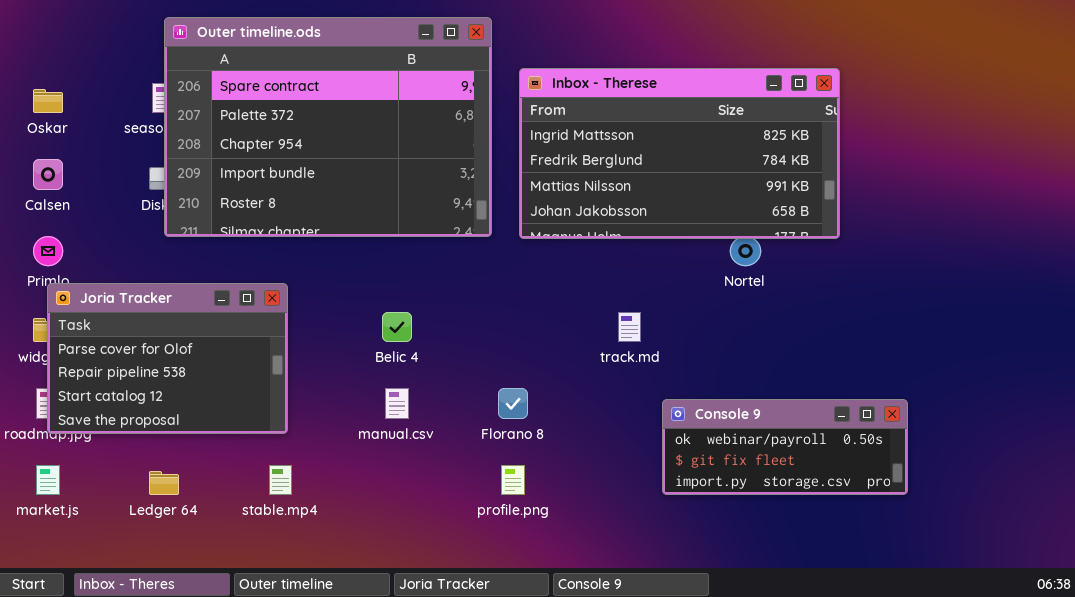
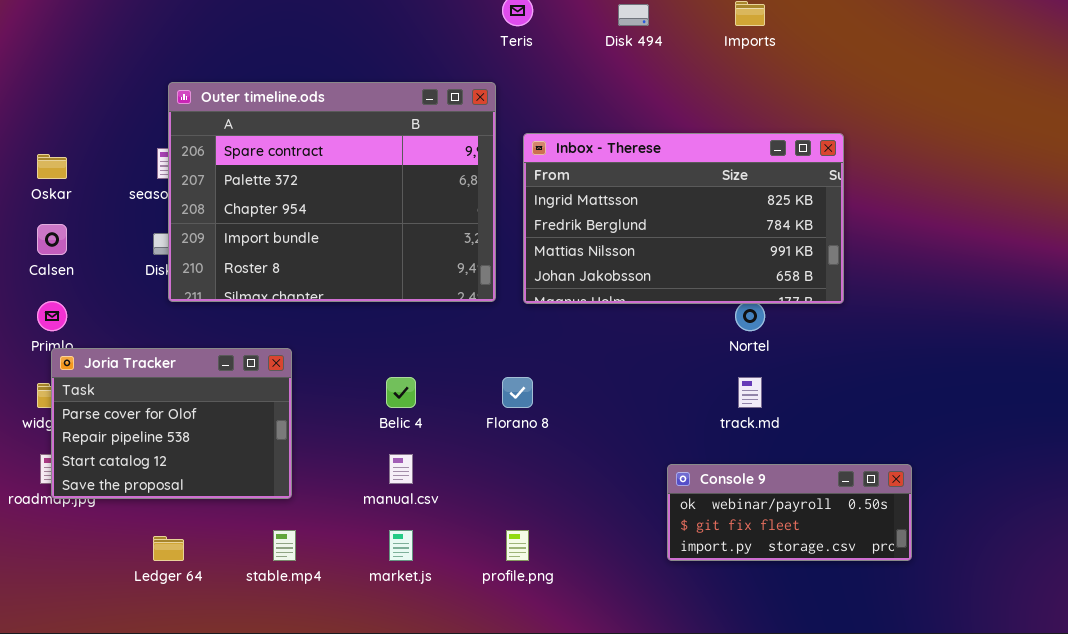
track.md: [618,312,641,342] -> [738,377,762,408], moved
Florano 8: [498,388,528,419] -> [502,377,533,408], moved
market.js: [36,465,60,495] -> [389,530,413,561], moved

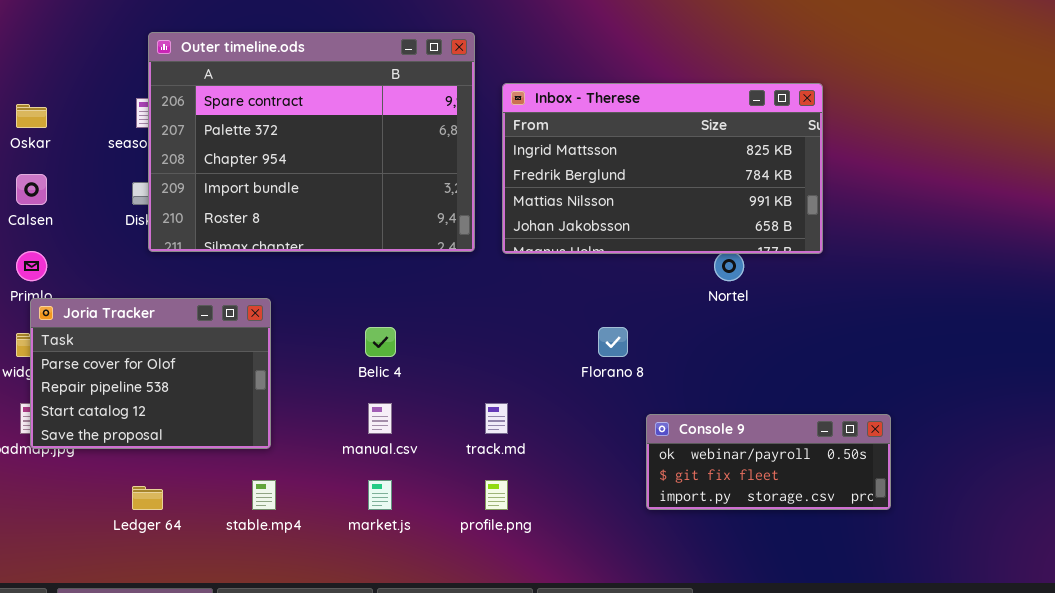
Florano 8: [502,377,533,408] -> [598,327,628,357], moved
track.md: [738,377,762,408] -> [485,403,508,434], moved

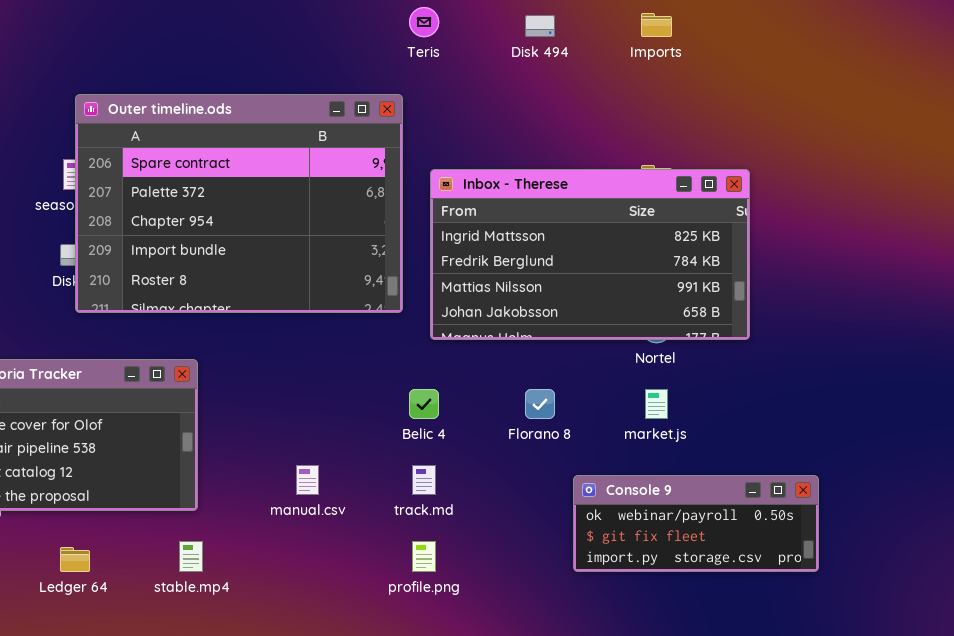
Inbox - Therese: [502,83,823,254] -> [430,169,750,340], moved
Belic 4: [365,327,396,357] -> [409,389,439,419], moved
market.js: [368,480,392,510] -> [645,389,668,419], moved

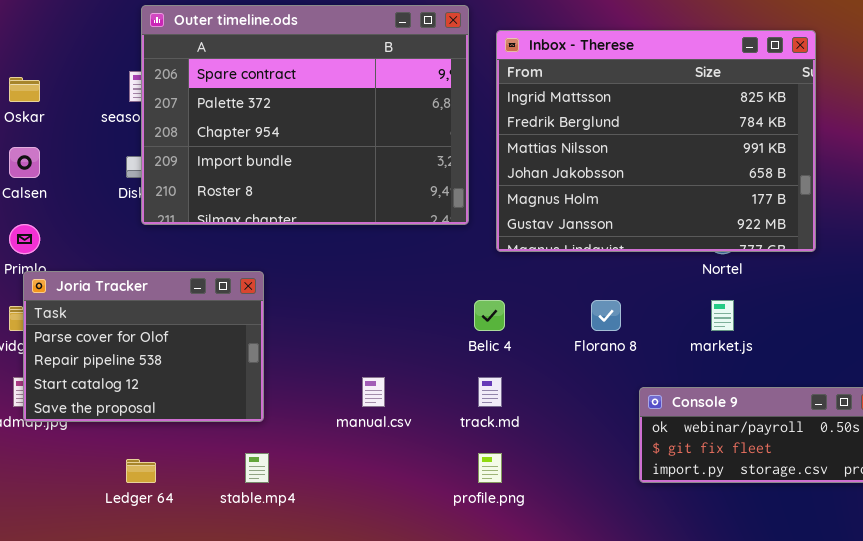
Inbox - Therese: [430,169,750,340] -> [496,30,816,252], resized

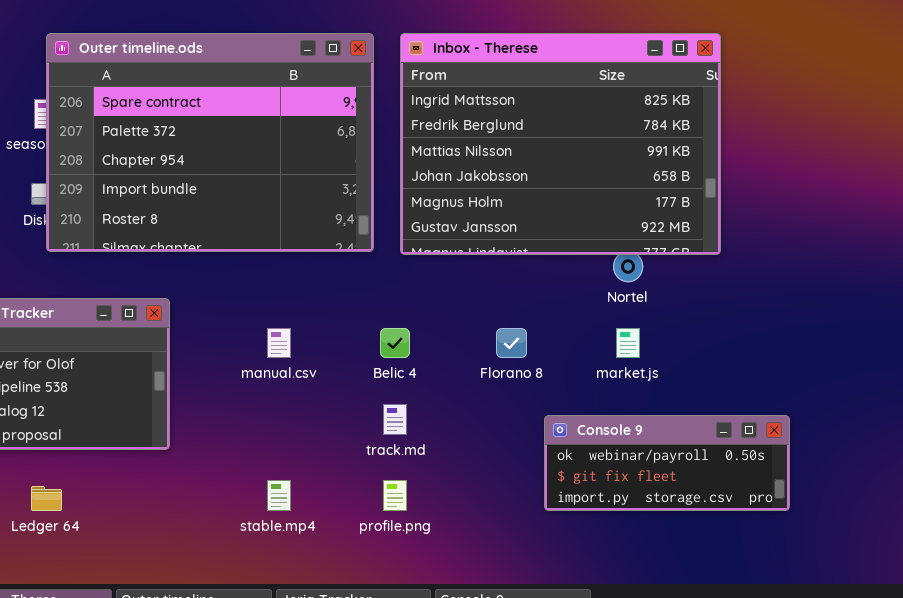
Inbox - Therese: [496,30,816,252] -> [400,33,721,255], moved
manual.csv: [362,377,385,407] -> [267,328,291,358], moved
stable.mp4: [245,453,269,483] -> [267,480,291,511], moved

